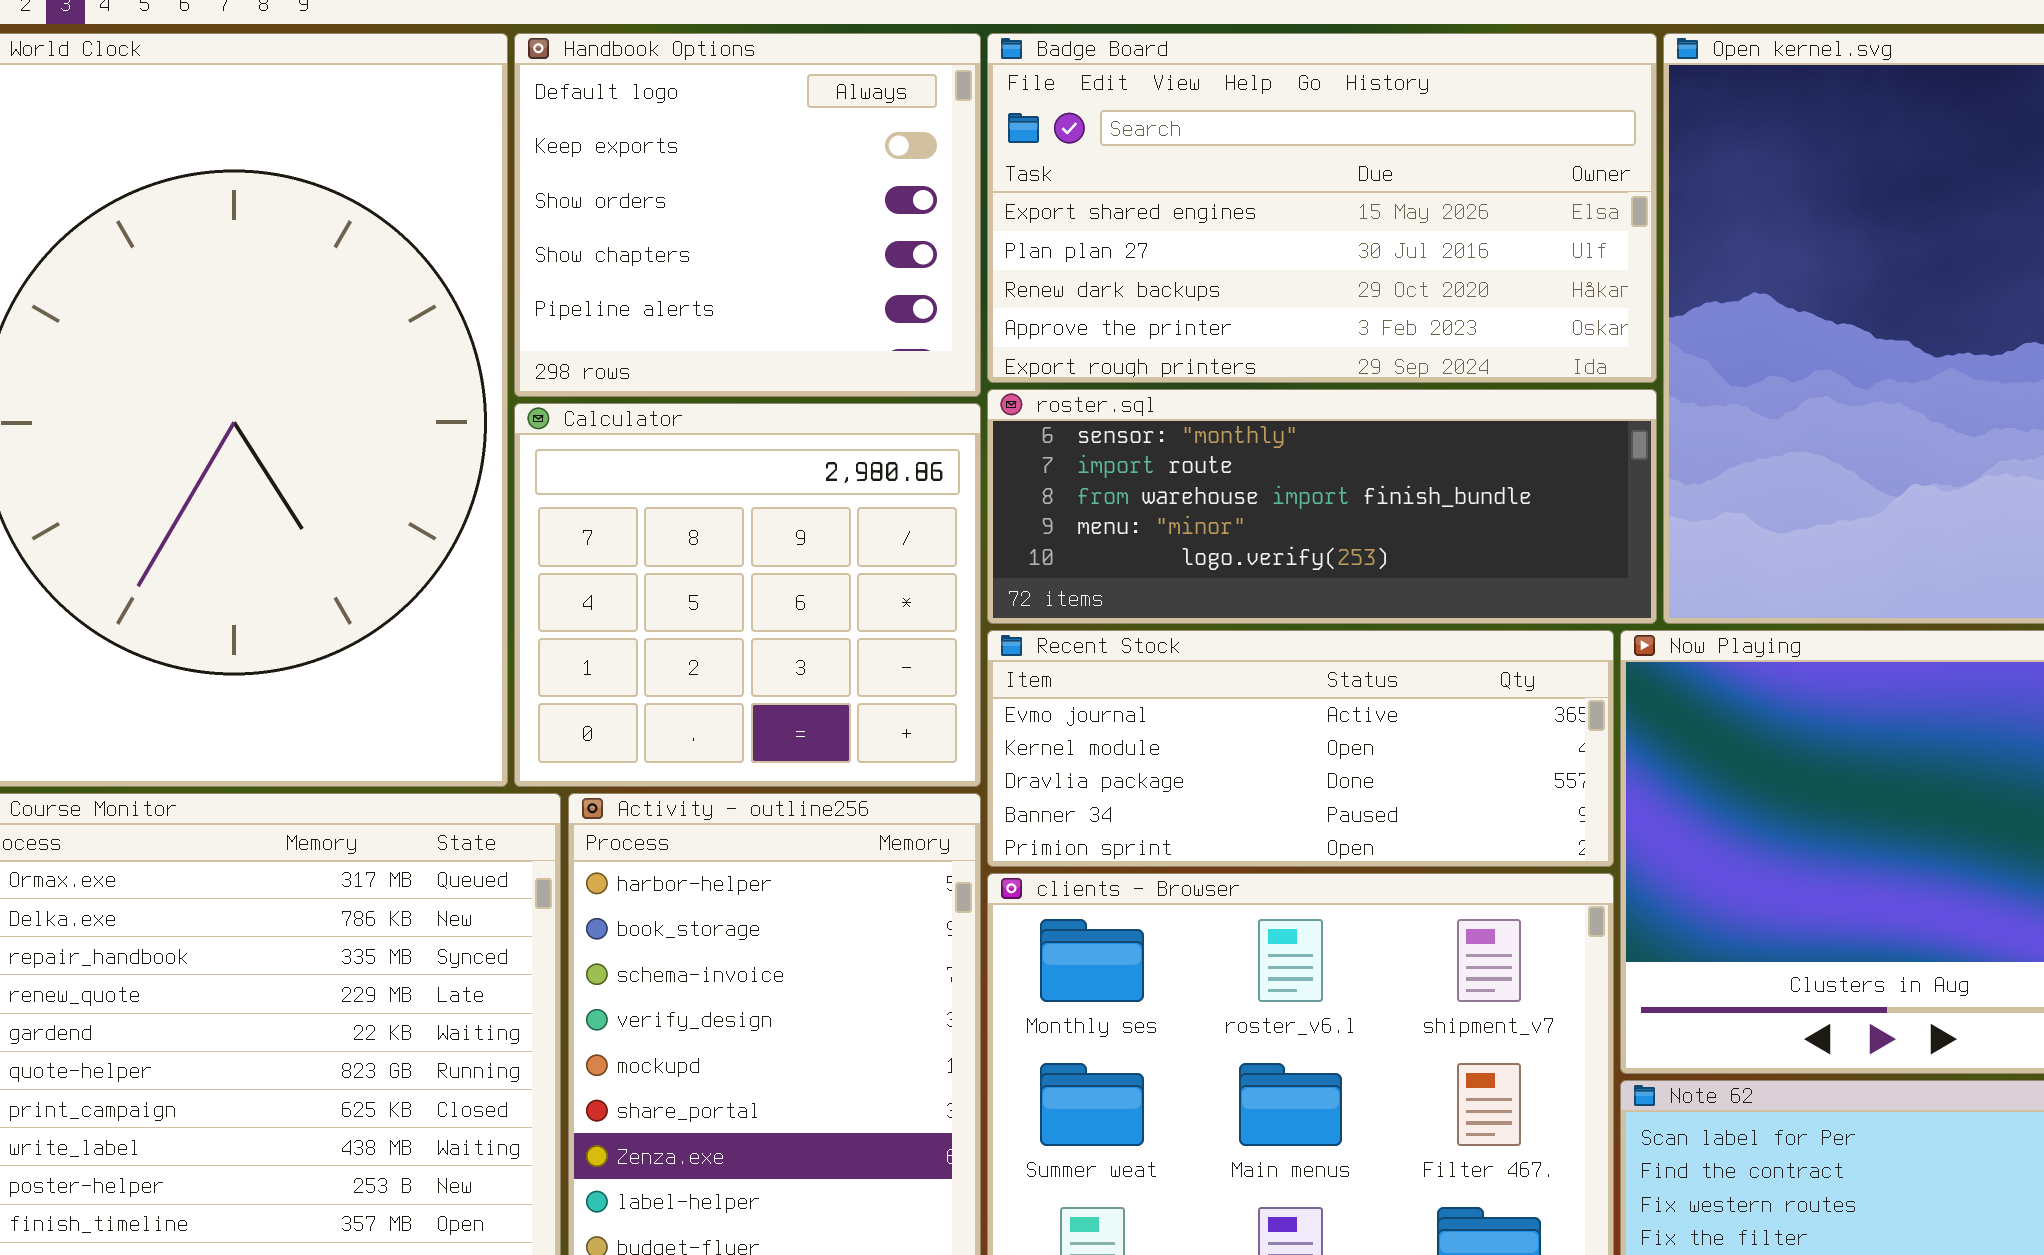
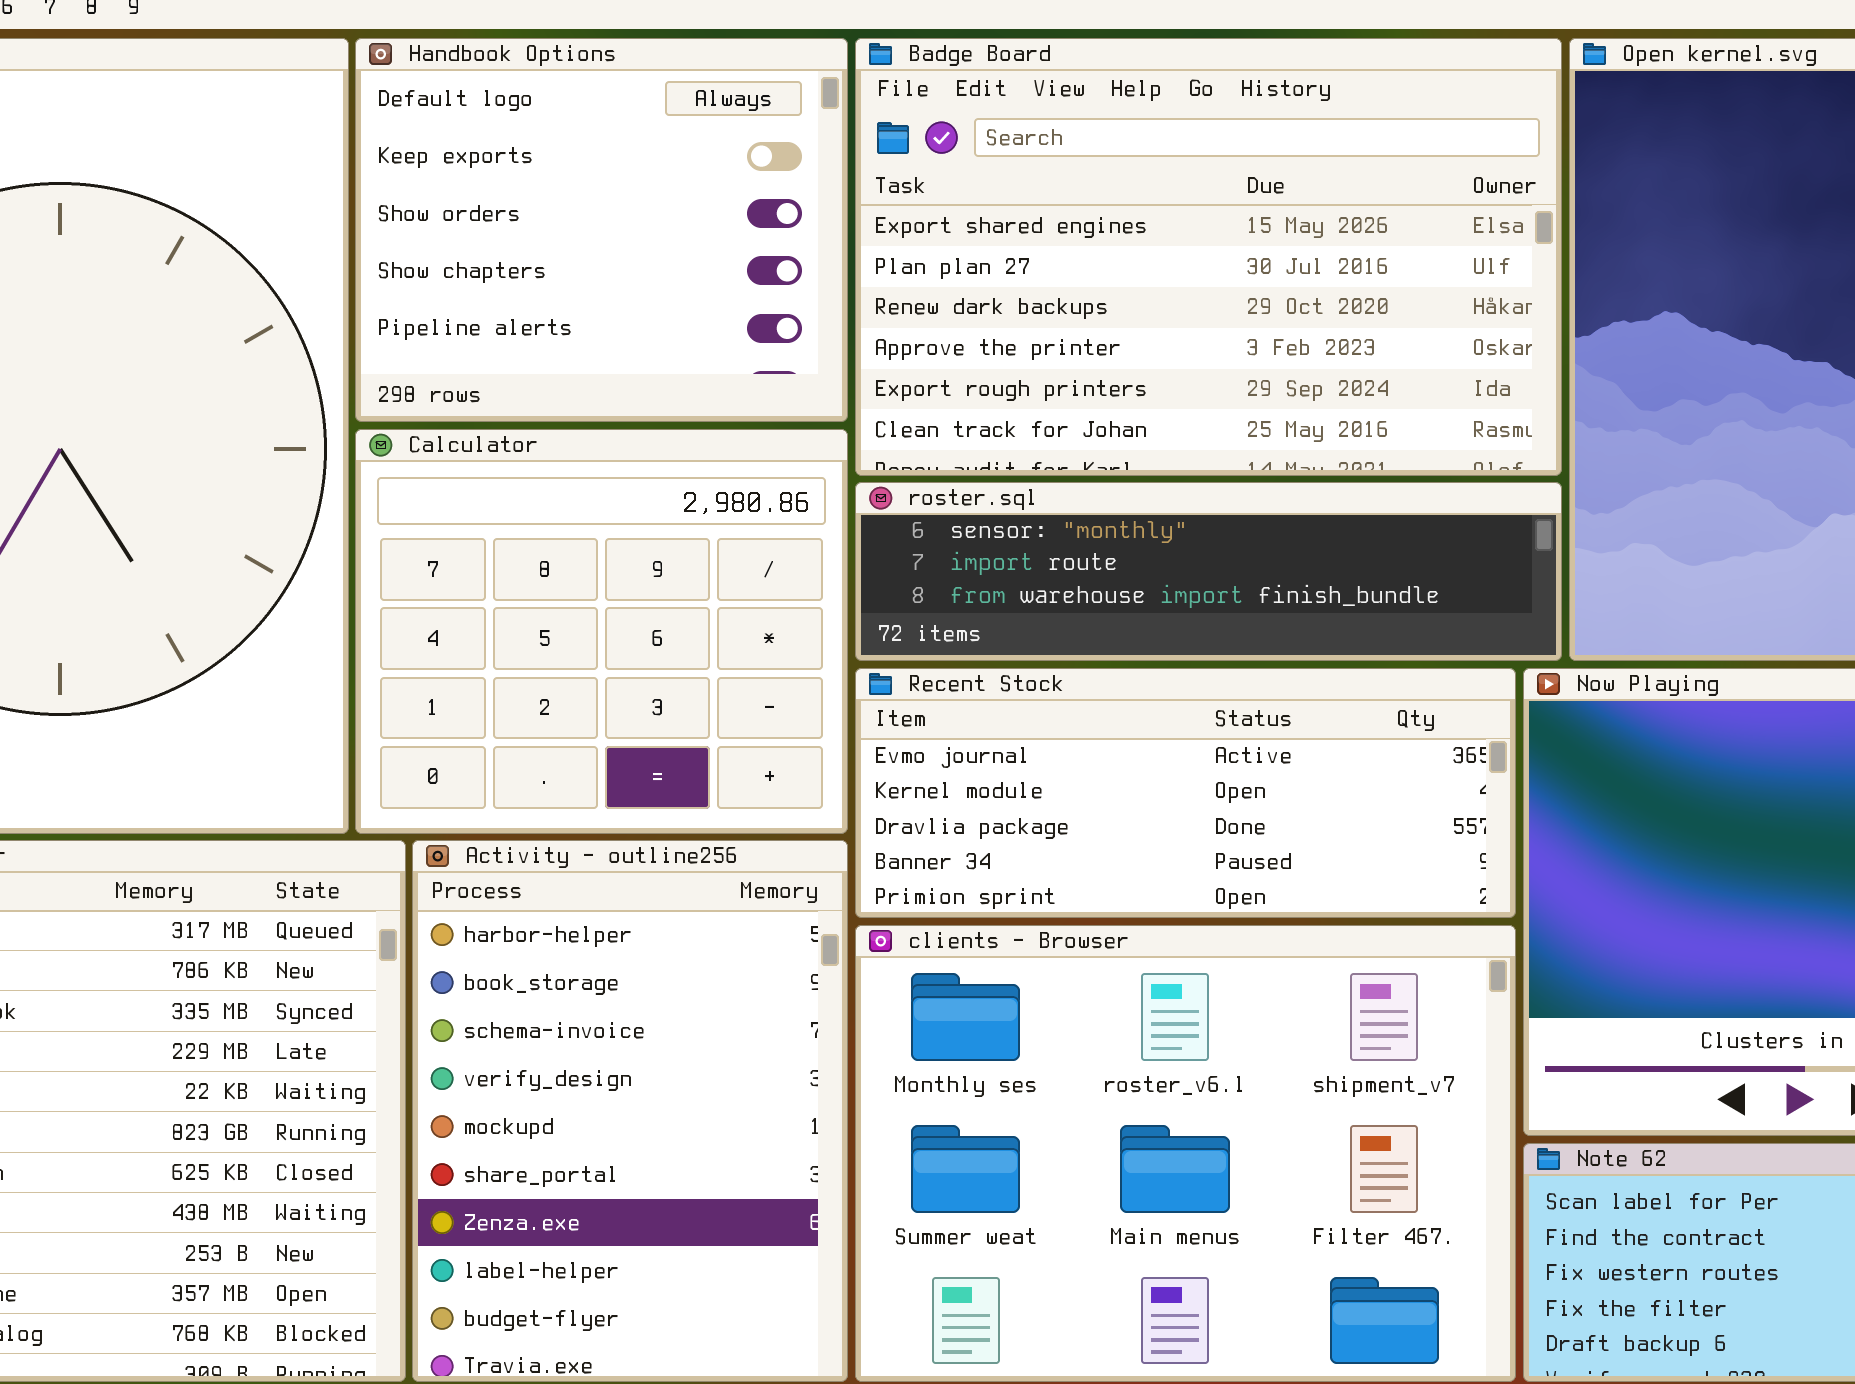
Badge Board: [987,33,1657,383] -> [855,38,1562,476], resized
roster.sql: [987,389,1657,624] -> [855,482,1562,661], resized

